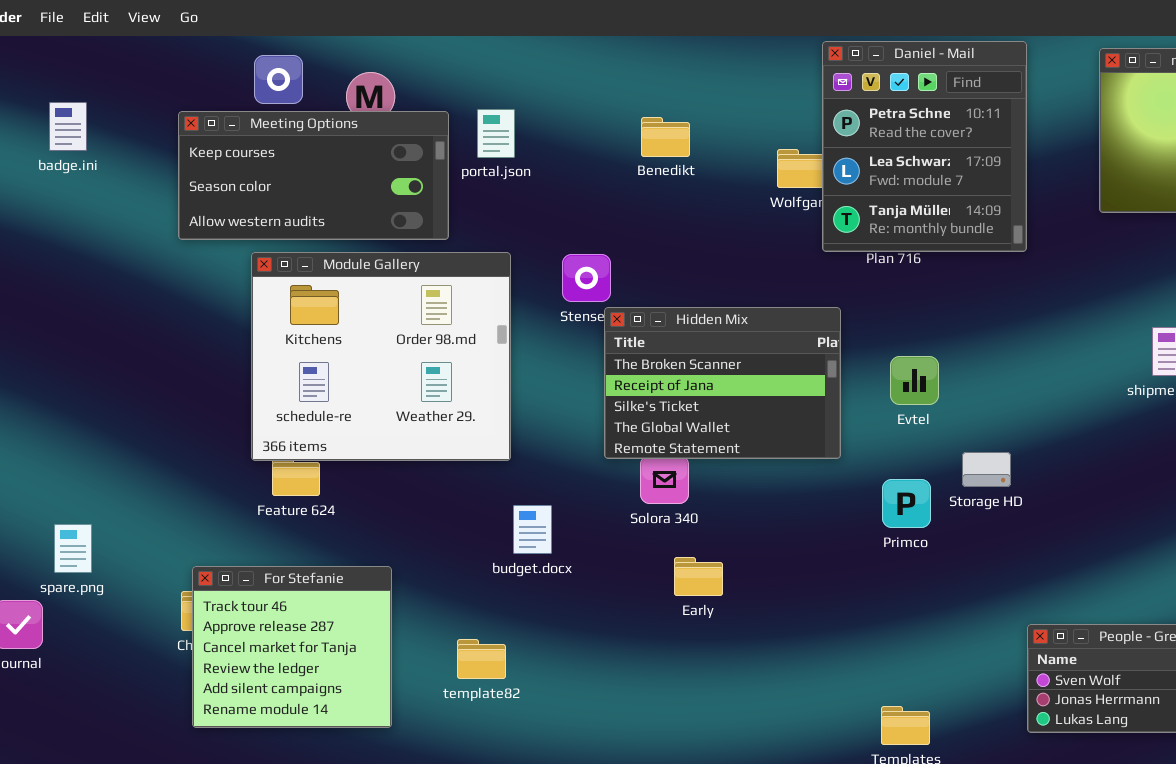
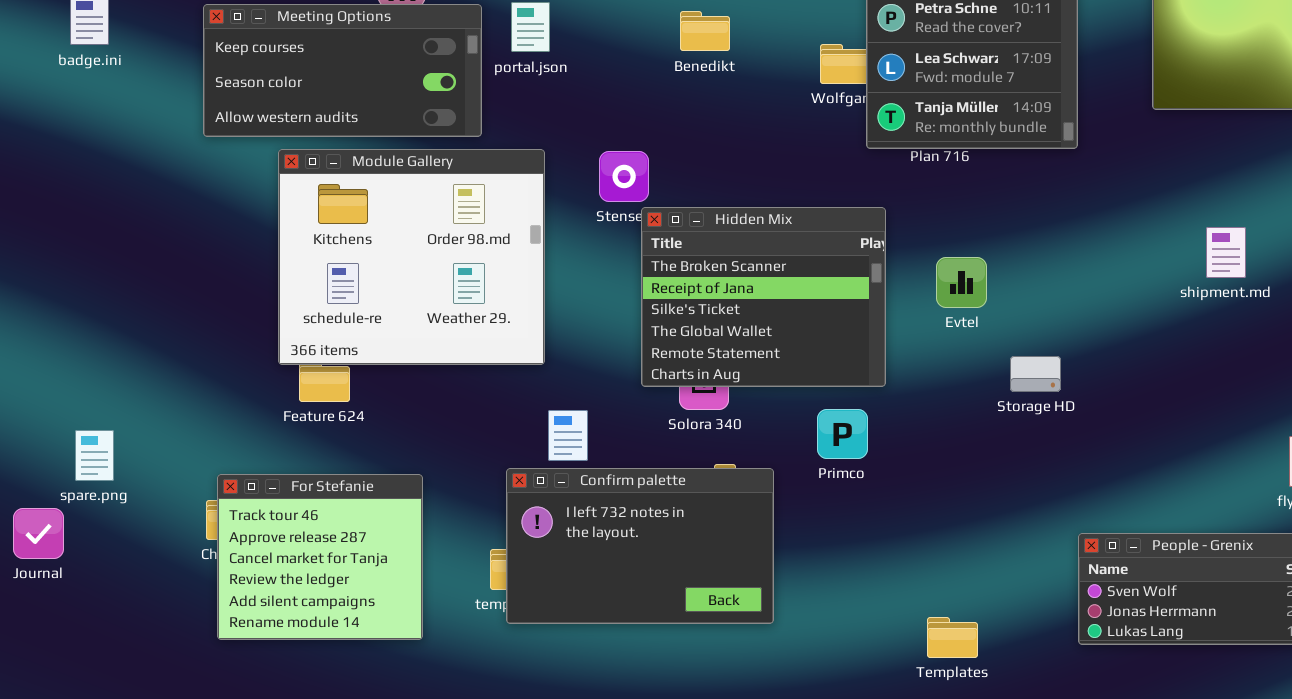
Hidden Mix: [604,307,841,459] -> [641,207,886,387], resized
Primco: [882,479,931,528] -> [817,409,868,459], moved
Confirm palette: none -> [506,468,774,624], opened

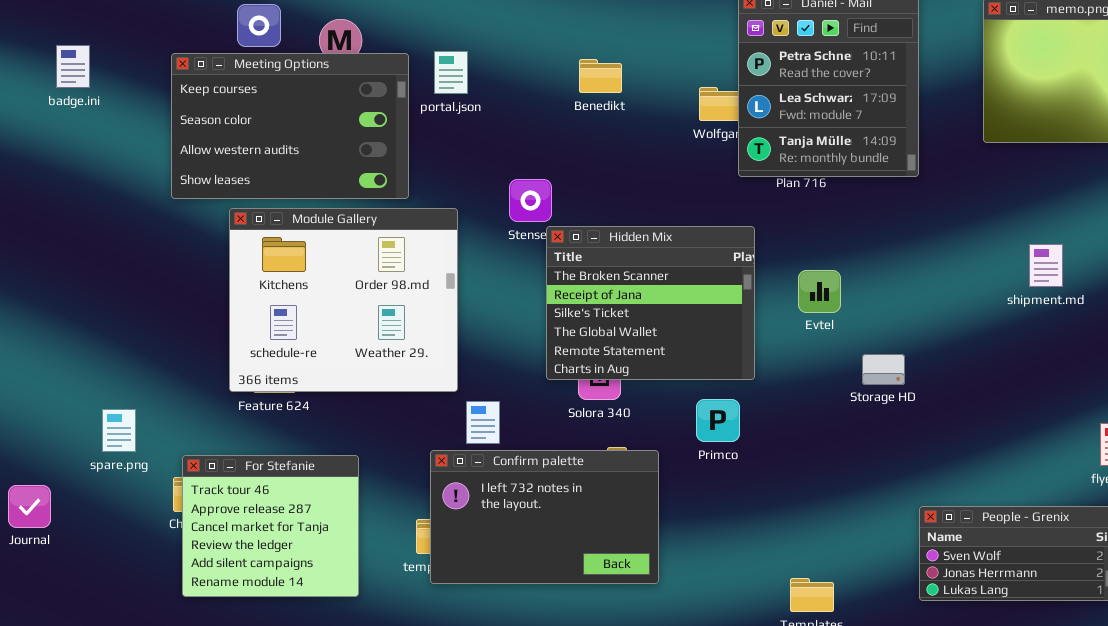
Meeting Options: [203,4,482,137] -> [171,53,409,199], resized
Module Gallery: [278,149,545,365] -> [229,208,458,392], moved
spare.png: [75,430,114,481] -> [102,409,136,452], moved

